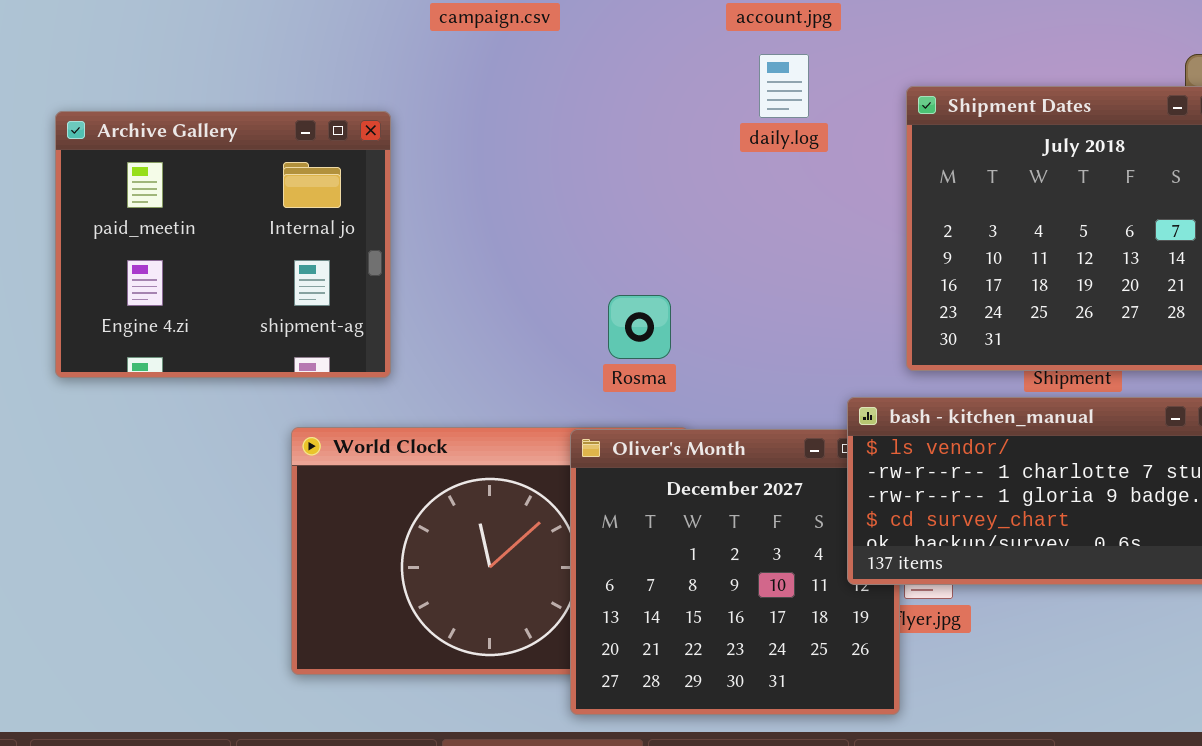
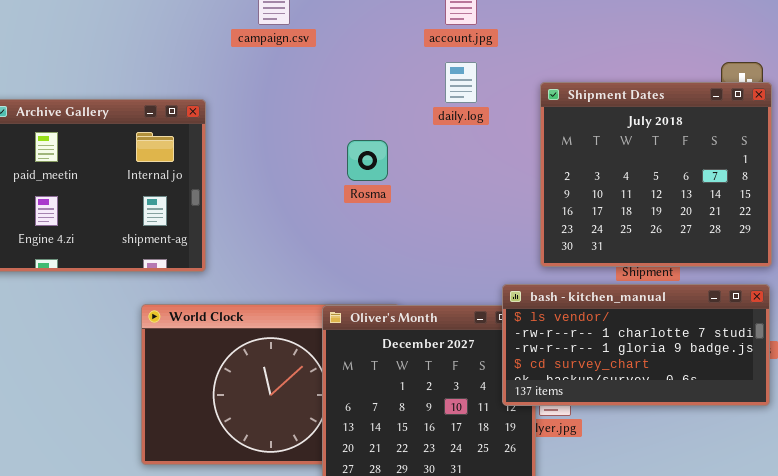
Rosma: [608,295,671,359] -> [347,140,388,181], moved

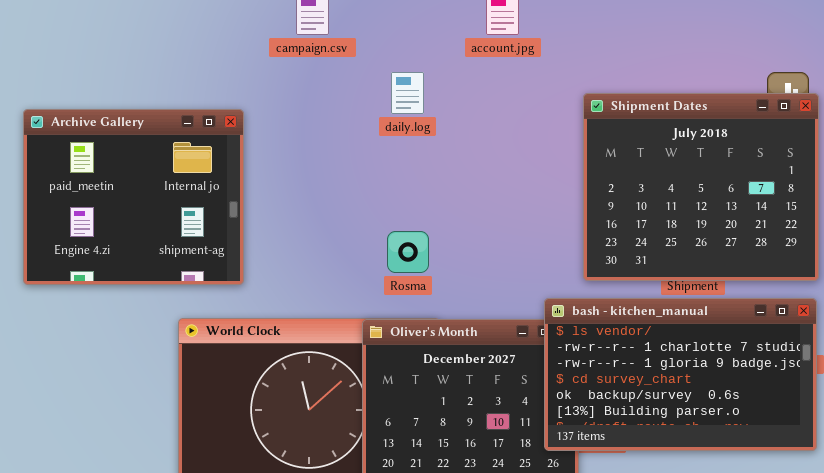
daily.log: [445,62,477,103] -> [391,72,424,114], moved
Rosma: [347,140,388,181] -> [387,231,429,273], moved
bash - kitchen_manual: [502,284,770,406] -> [544,298,817,451], resized

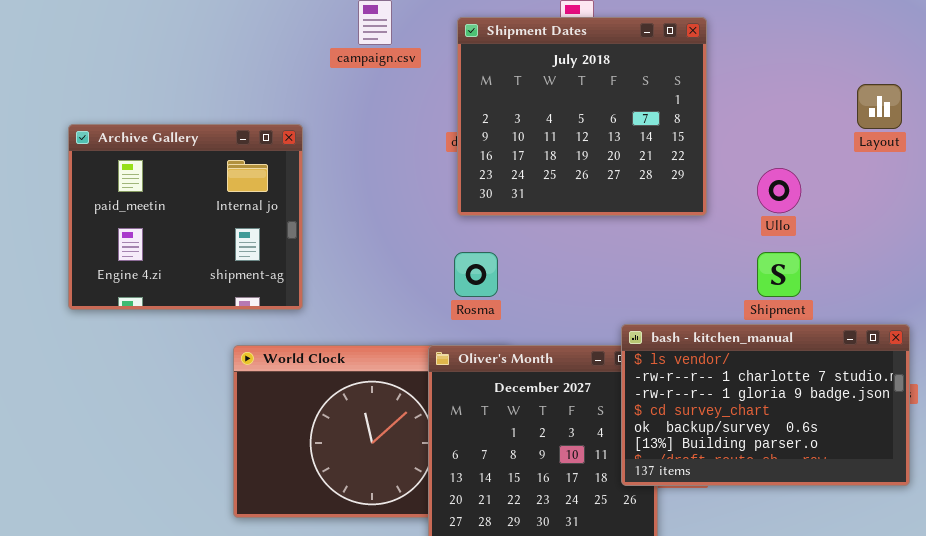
Shipment Dates: [583,93,819,281] -> [457,17,707,216], moved

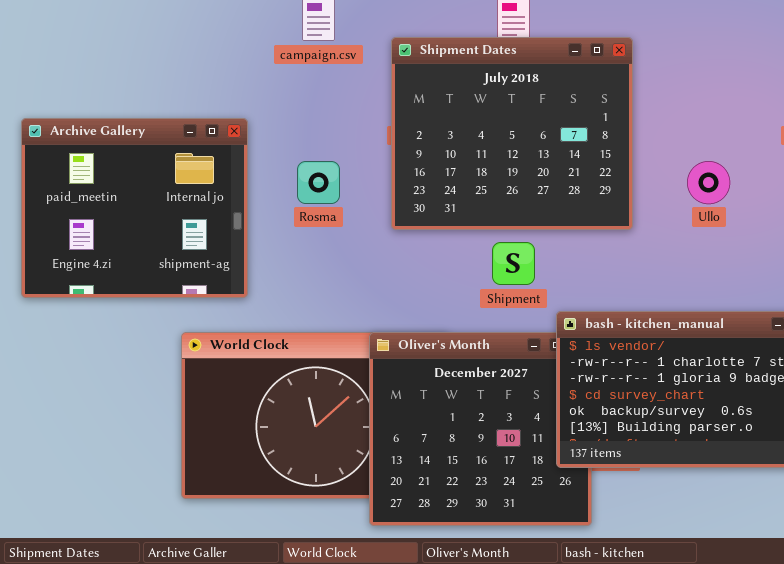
Shipment Dates: [457,17,707,216] -> [391,37,633,230], moved
Rosma: [454,252,498,297] -> [297,161,340,204], moved
Shipment: [757,252,801,297] -> [492,242,535,285], moved

